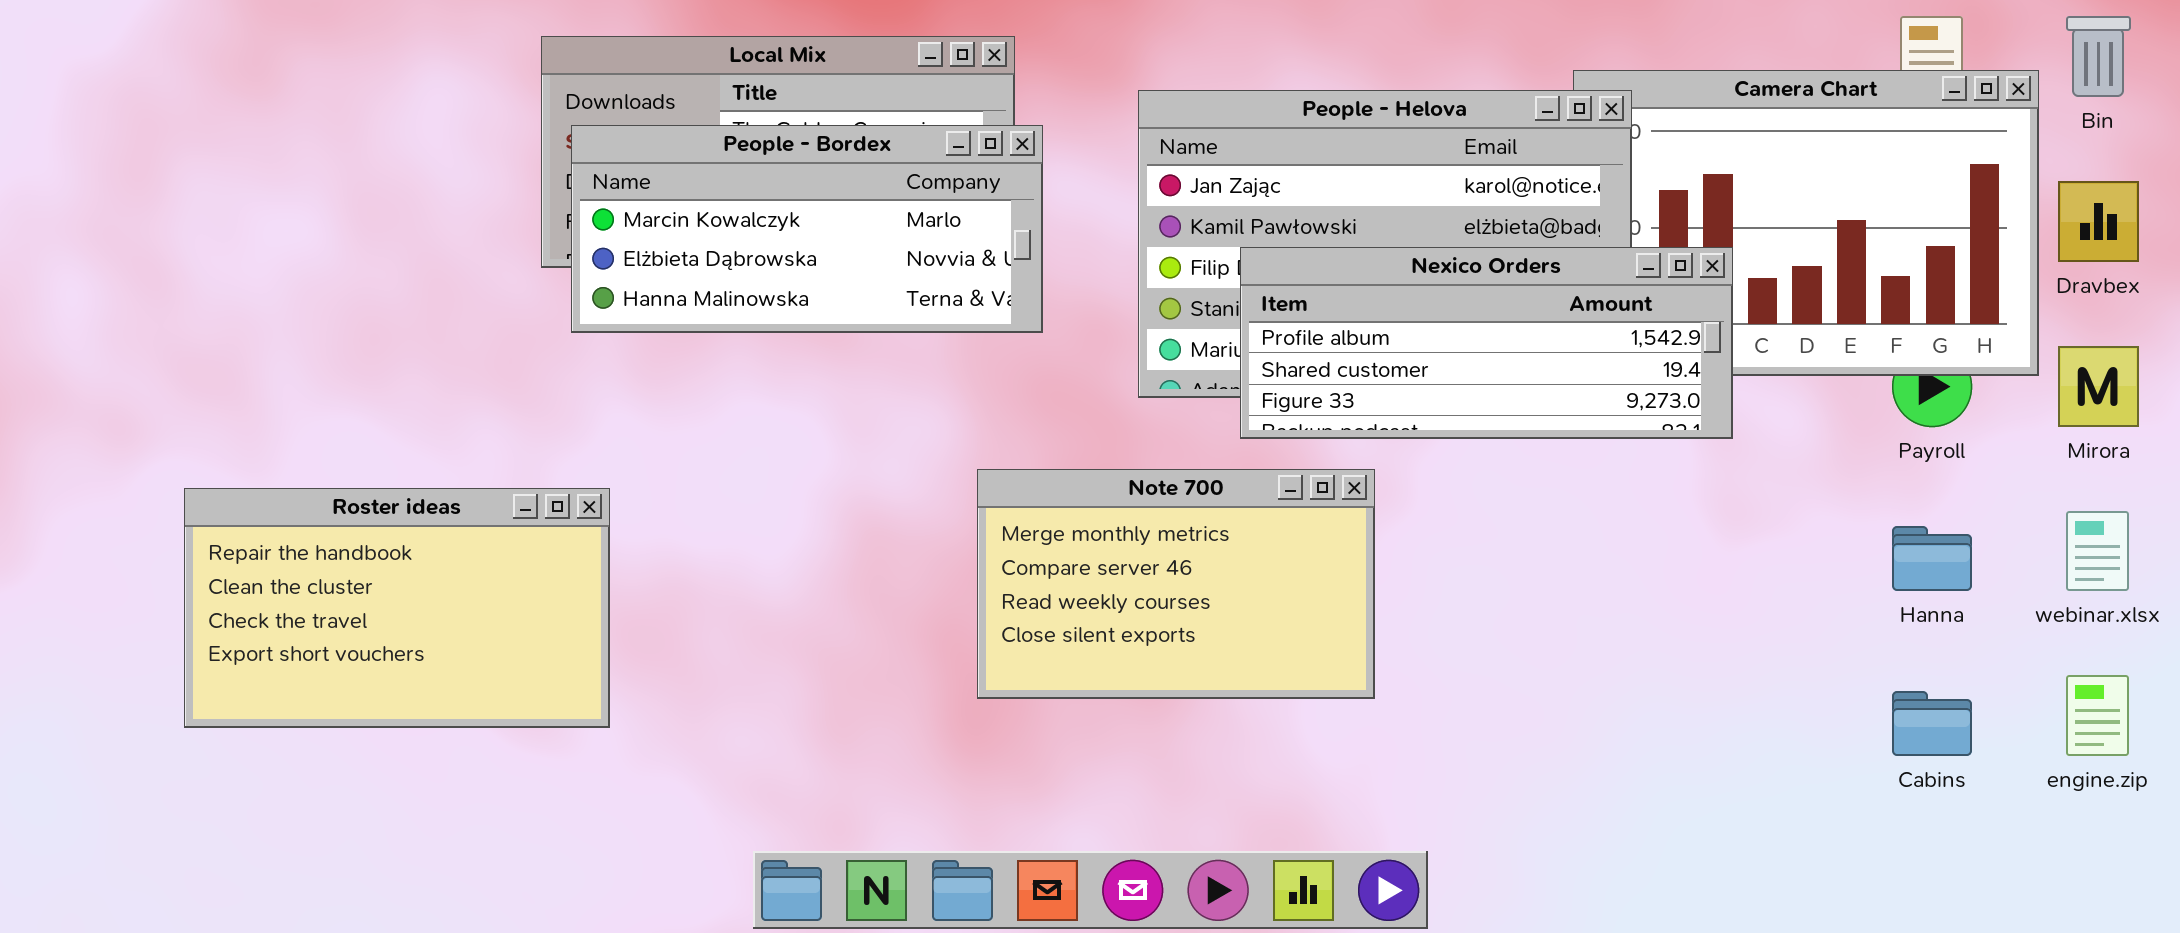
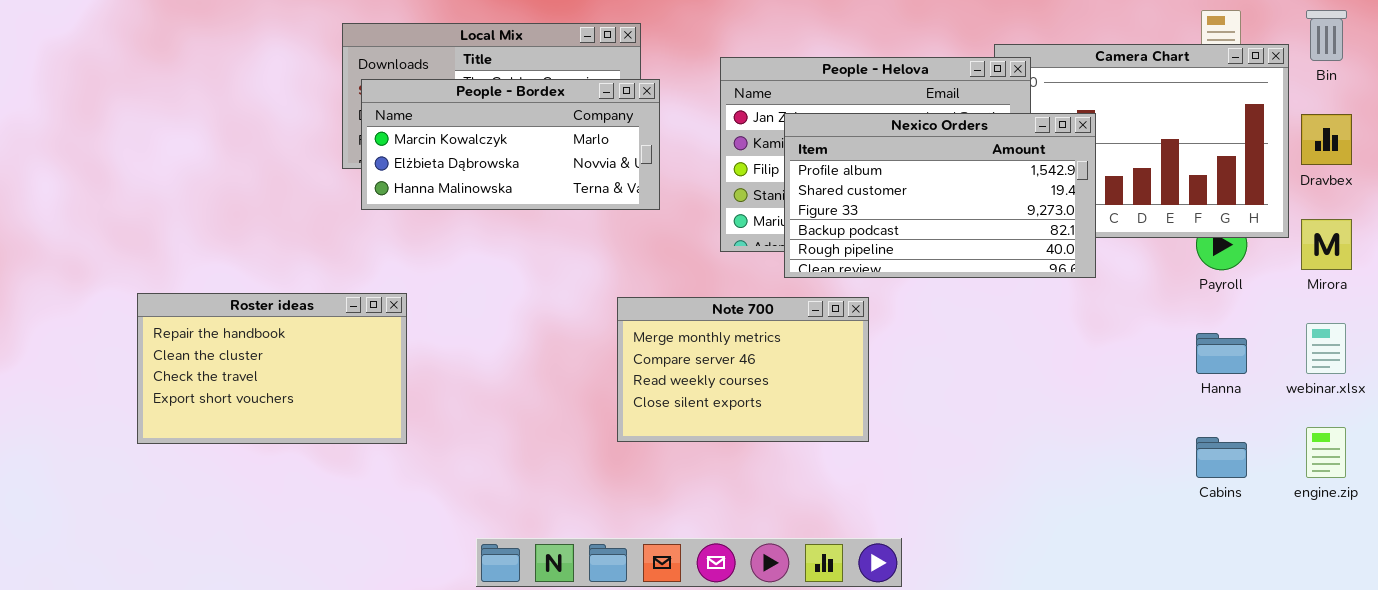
Nexico Orders: [1240,247,1733,439] -> [784,113,1096,278], resized
Roster ideas: [184,488,610,728] -> [137,293,407,444], moved

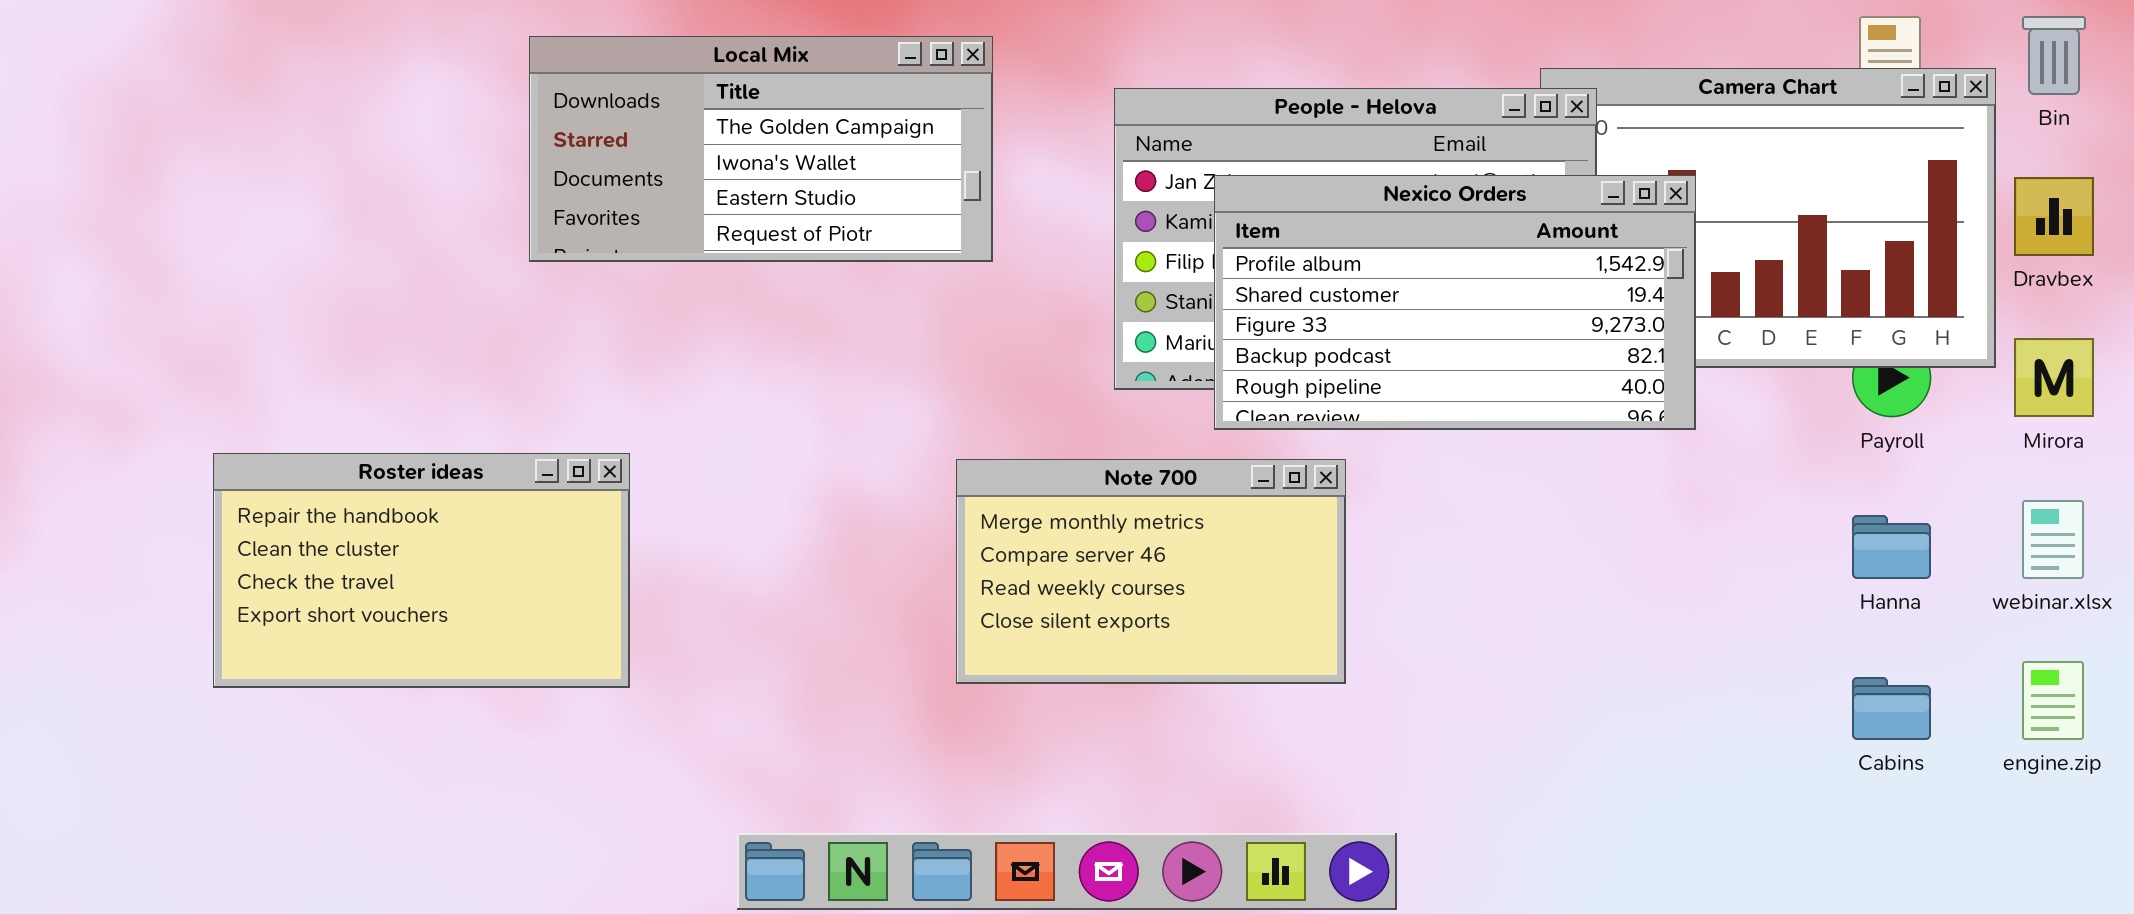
People - Bordex: [361,79,660,210] -> none, closed

